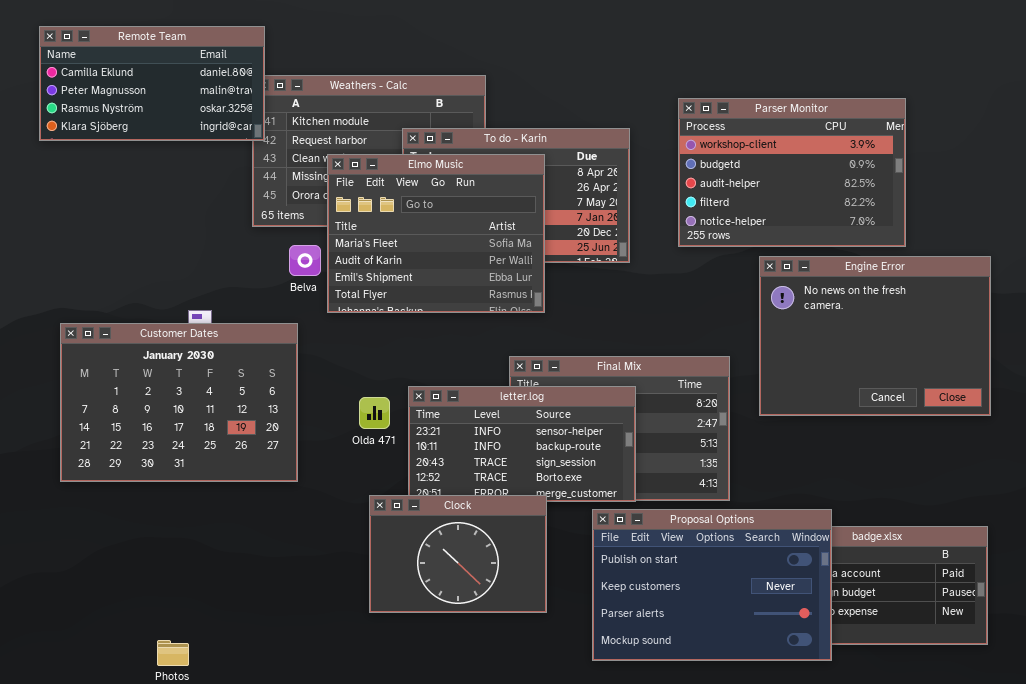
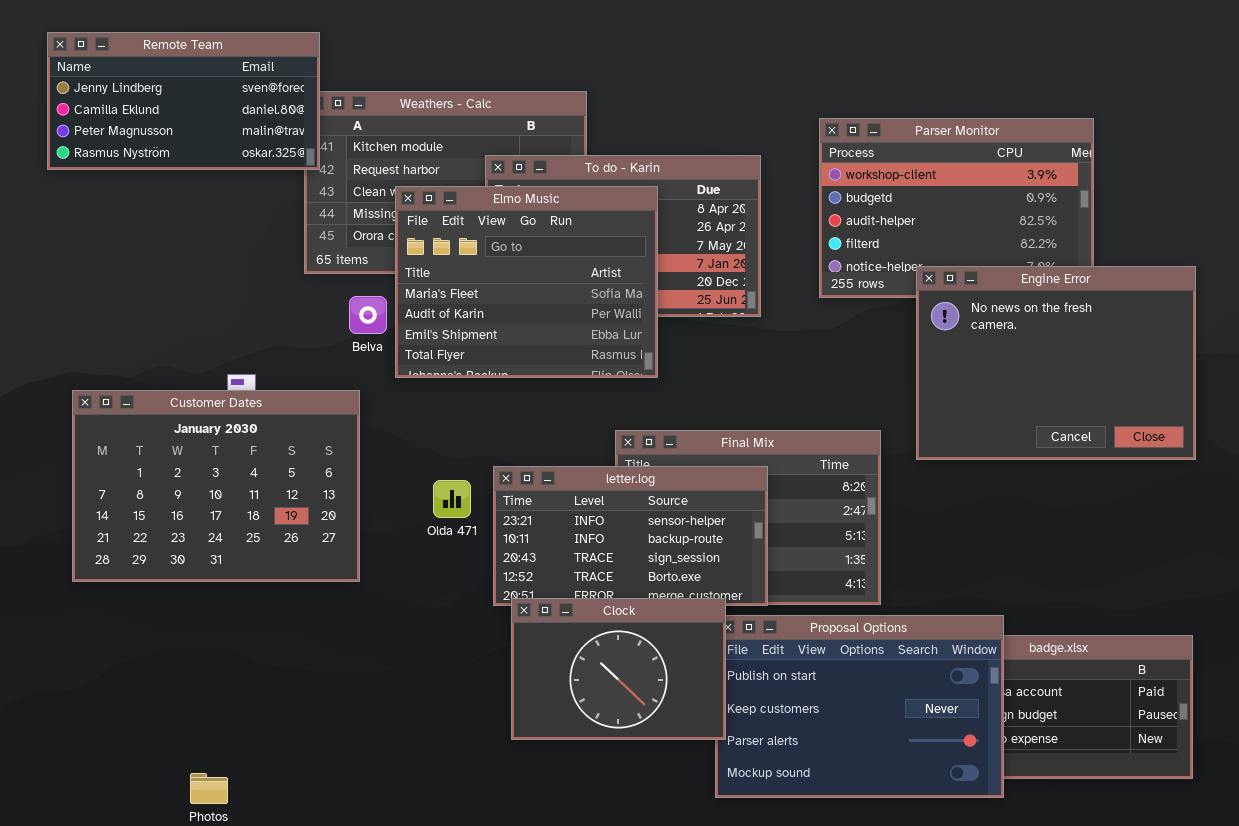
Remote Team: [39,26,265,141] -> [47,32,320,170], scrolled up 1 row
Engine Error: [759,256,991,416] -> [916,266,1196,460], moved
Clock: [369,495,547,613] -> [511,598,726,740], moved

